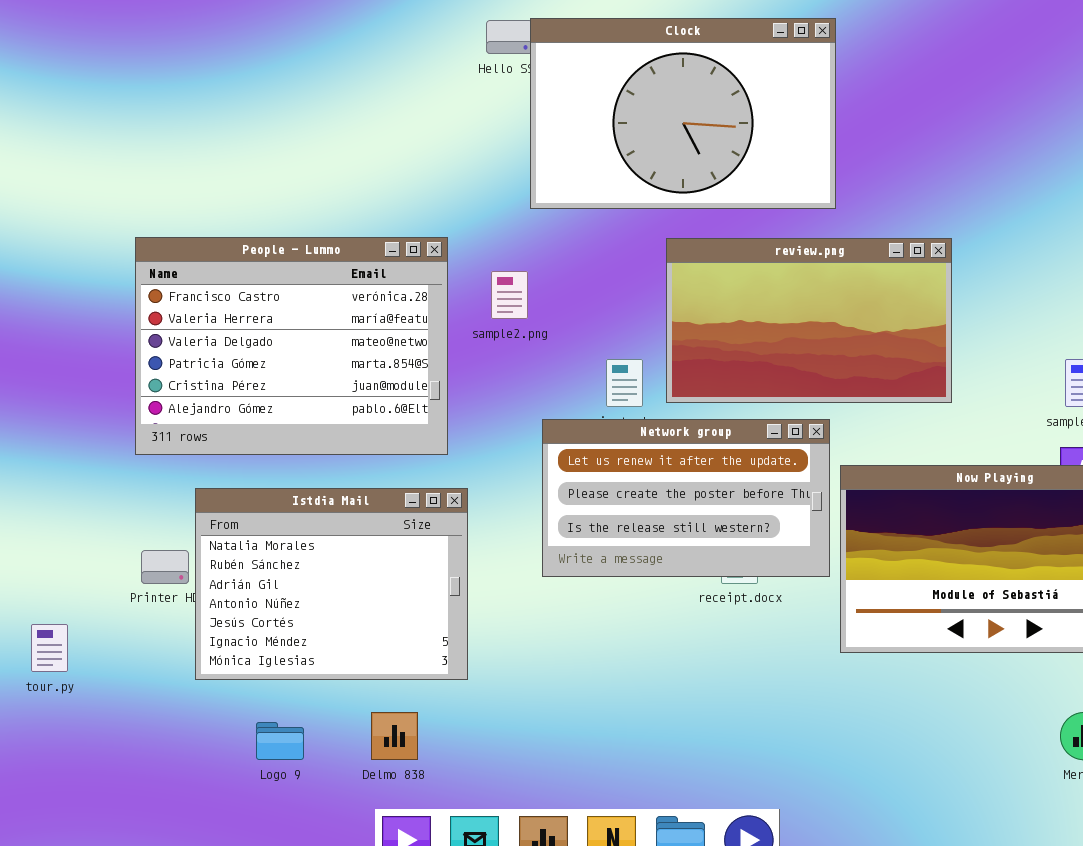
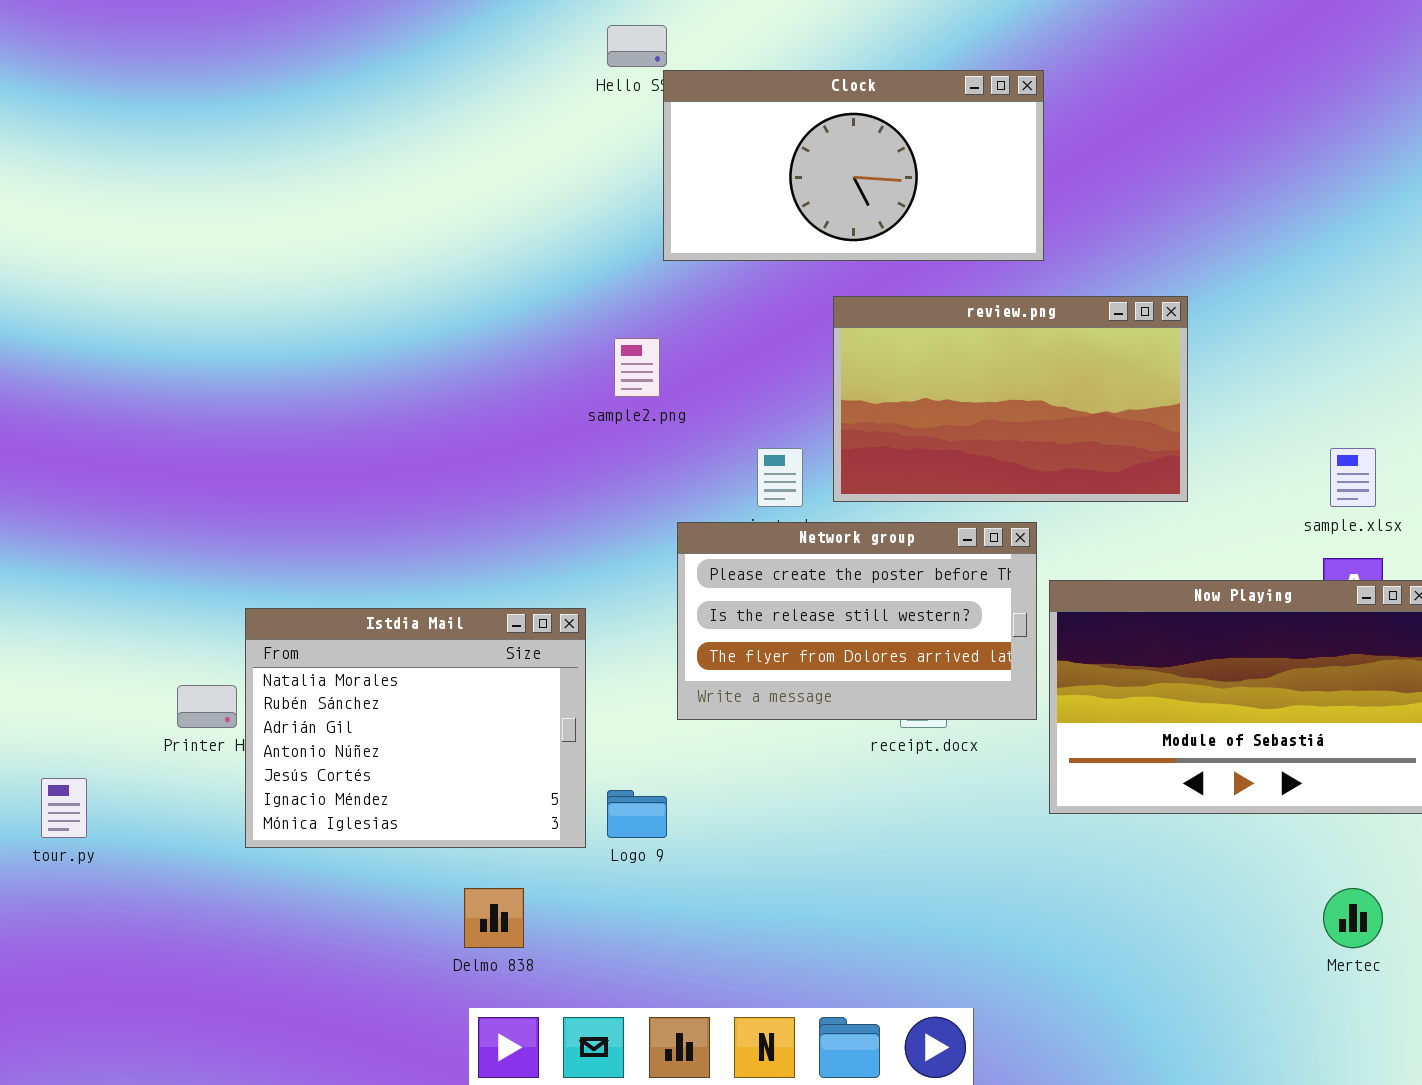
Clock: [530,18,836,209] -> [663,70,1044,261], resized
People - Lummo: [135,237,448,455] -> none, closed
Network group: [542,419,830,577] -> [677,522,1037,720], scrolled down 1 row
Logo 9: [256,722,304,760] -> [607,790,667,838], moved

